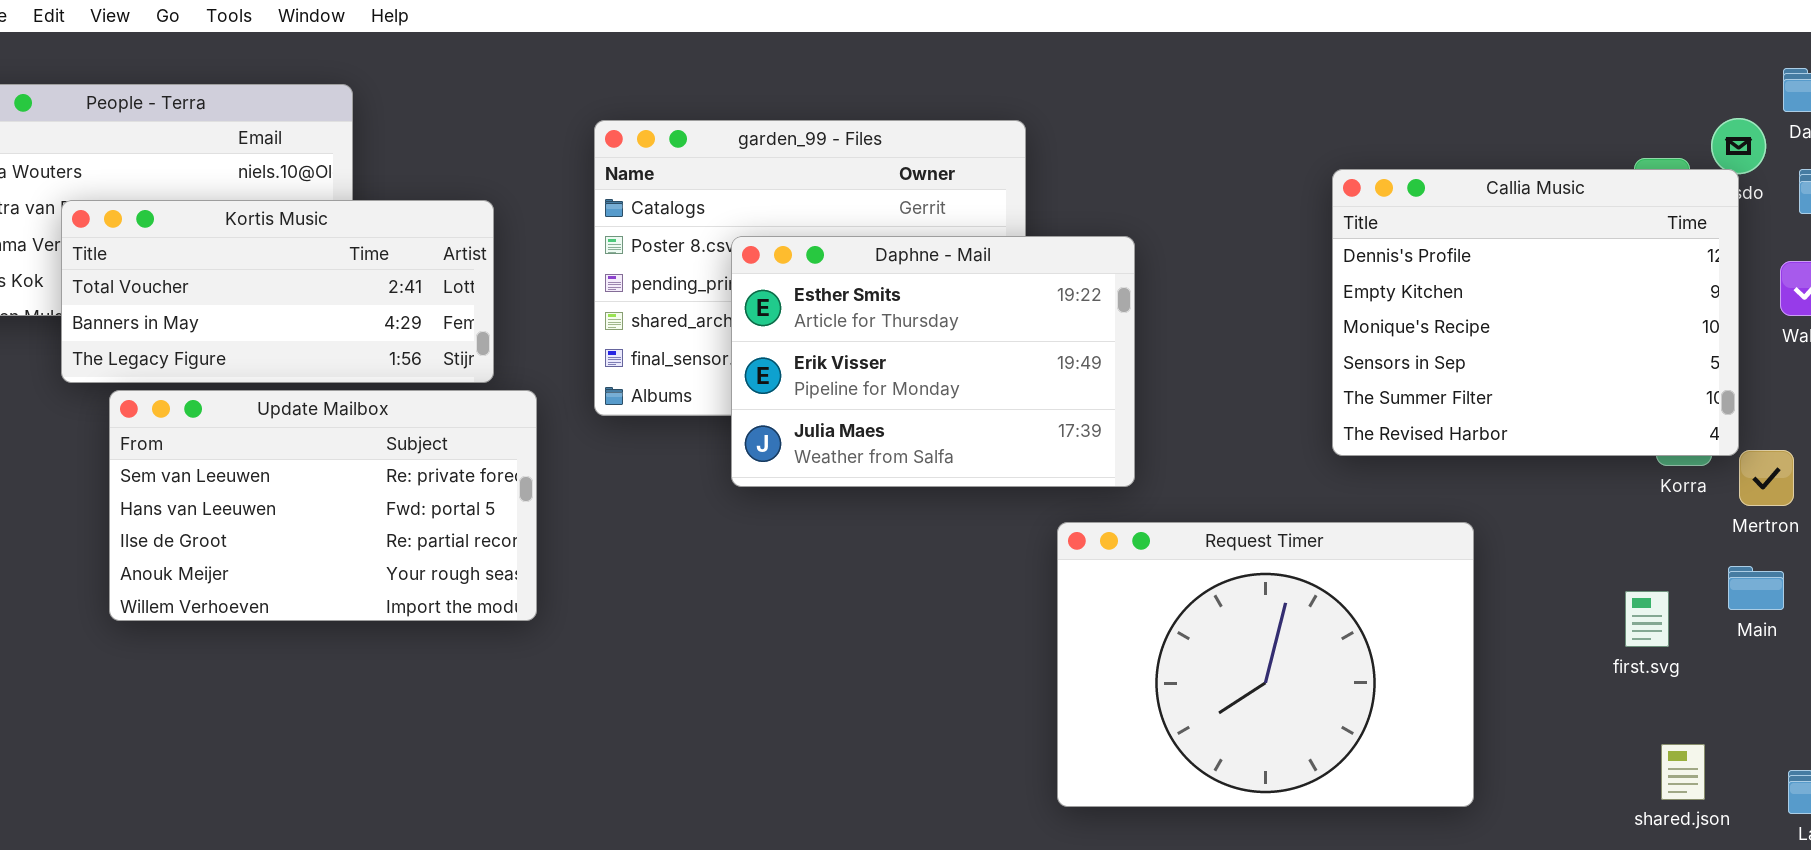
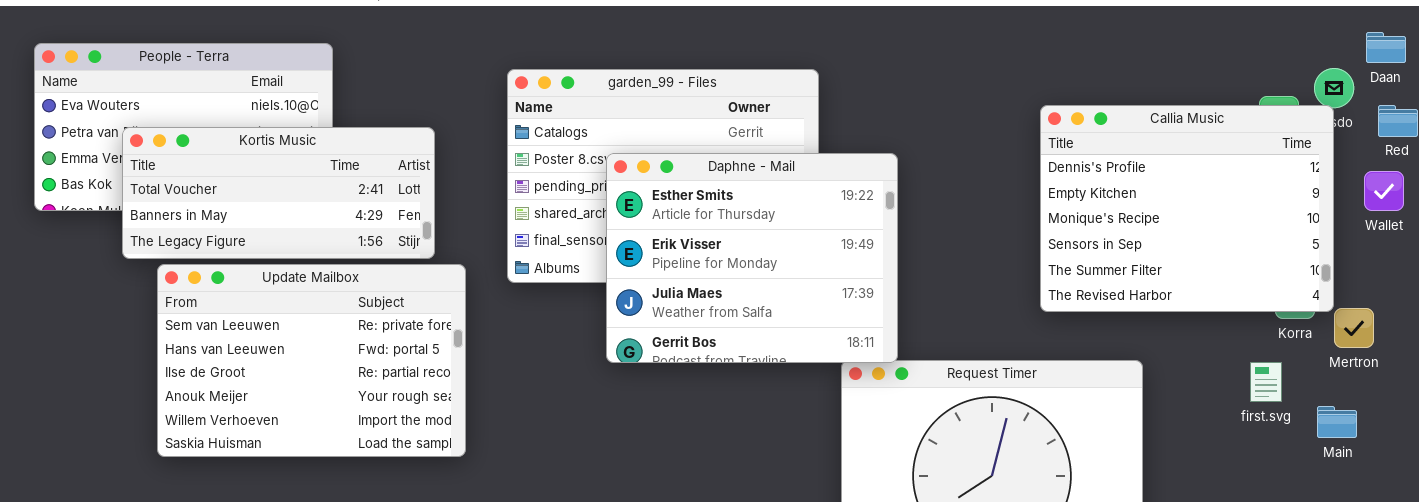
Daphne - Mail: [731,236,1135,487] -> [606,153,898,363], resized
Update Mailbox: [109,390,537,621] -> [157,264,466,457], resized
Main: [1728,566,1784,610] -> [1317,406,1357,438], moved
first.svg: [1625,591,1669,647] -> [1250,362,1282,402], moved

